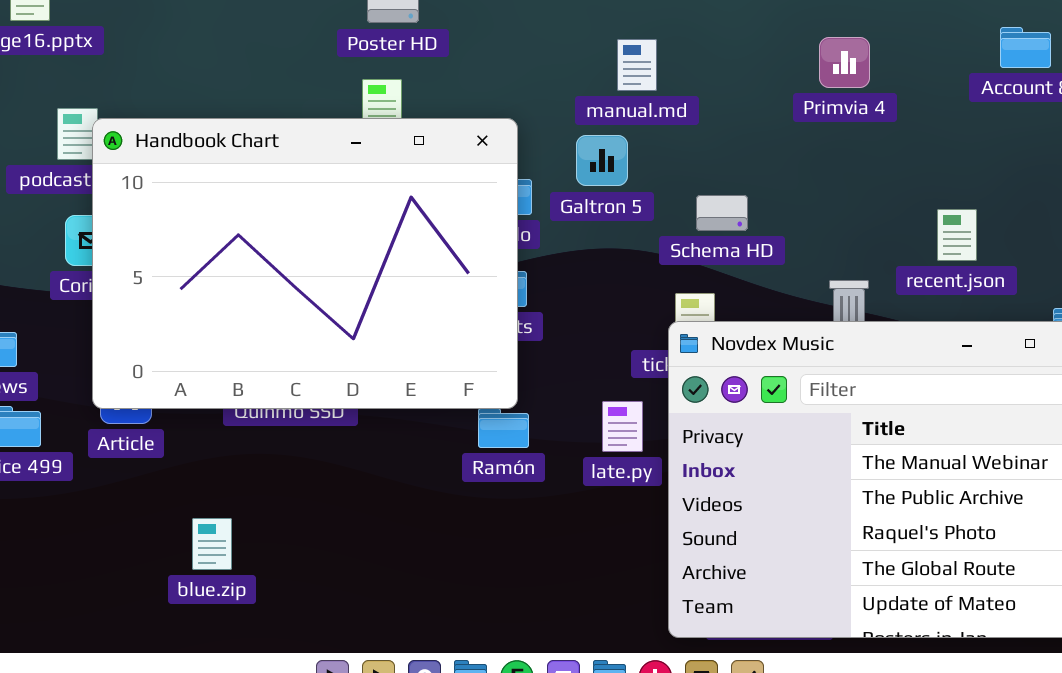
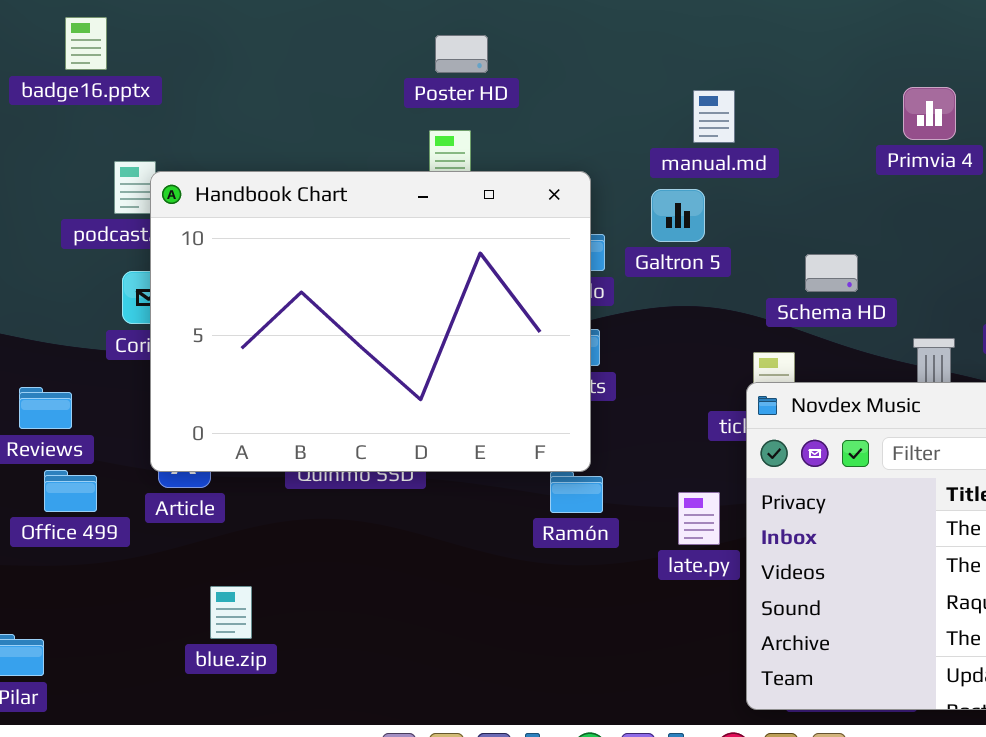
Schema HD: [696,195,748,231] -> [805,254,858,292], moved
late.py: [602,401,643,452] -> [678,492,720,545], moved
blue.zip: [192,518,232,570] -> [210,586,252,639], moved

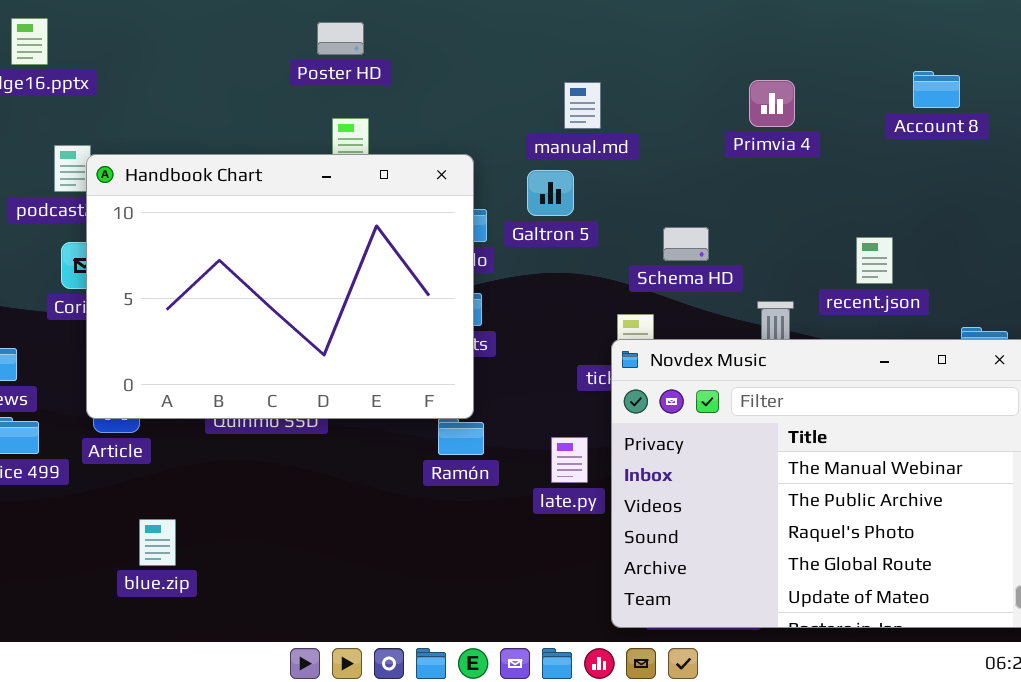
Poster HD: [435,35,488,73] -> [317,22,364,55], moved

